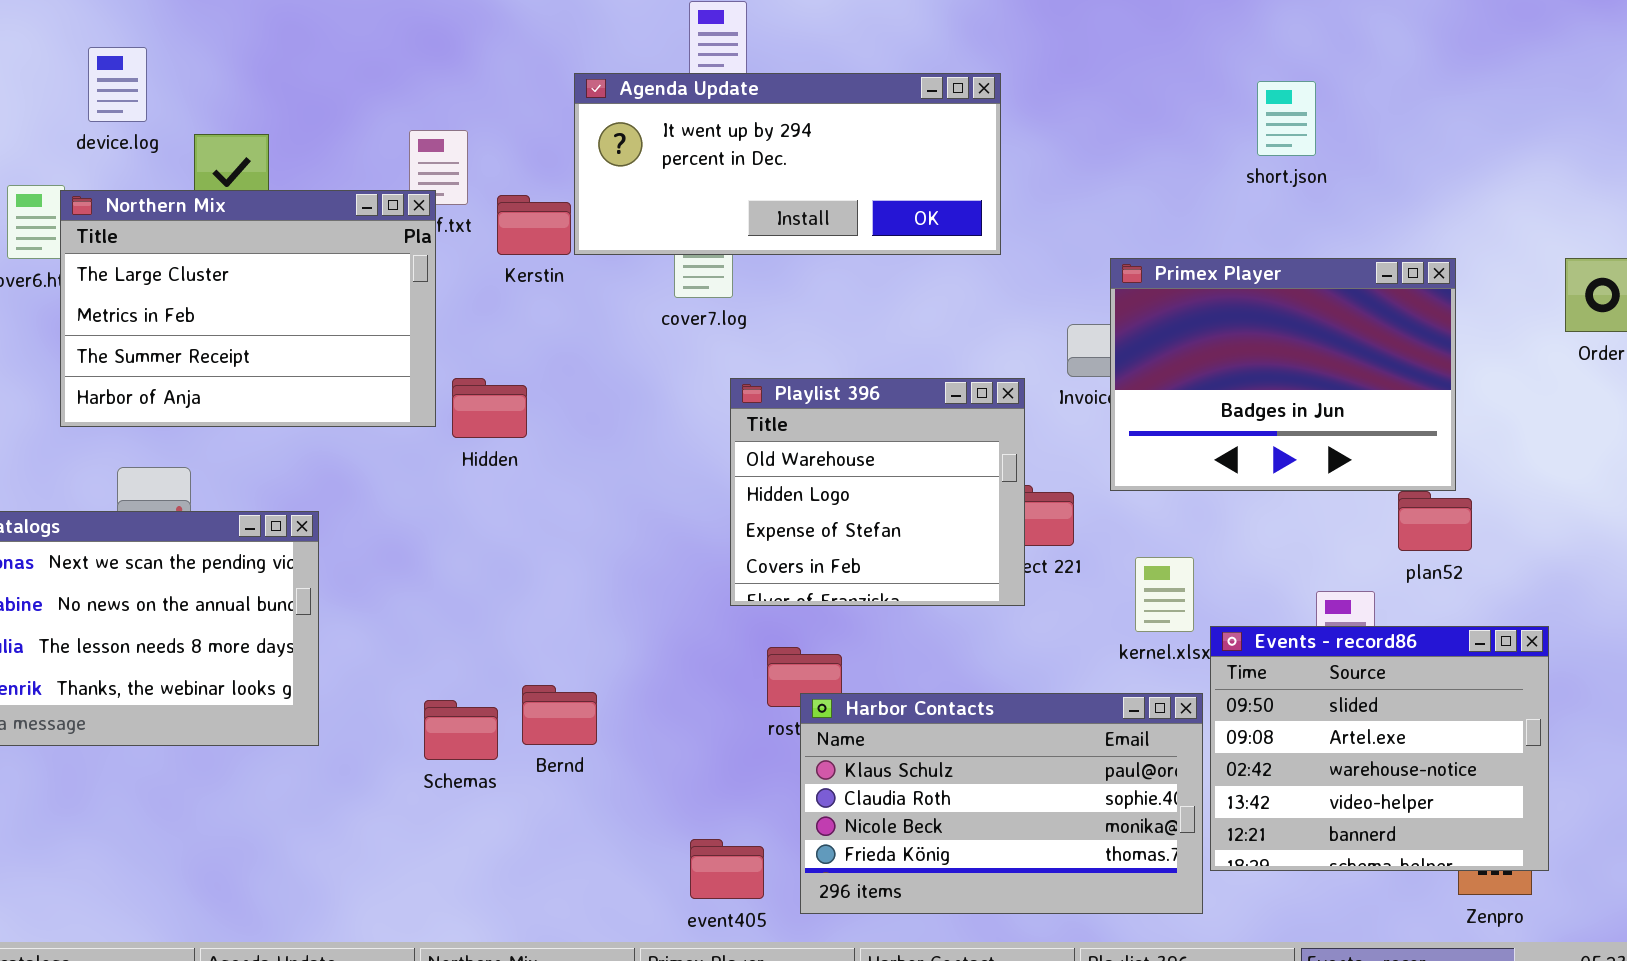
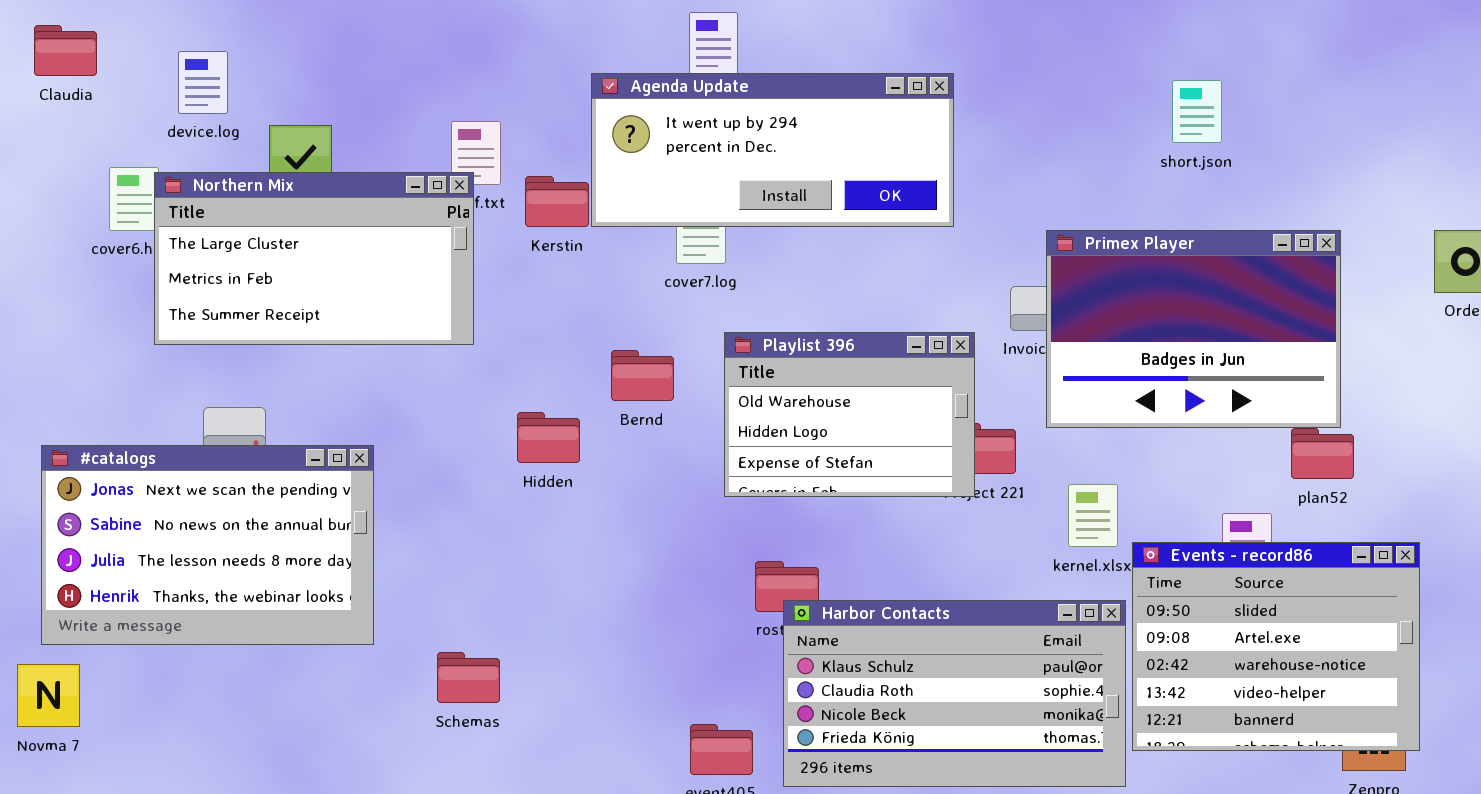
Northern Mix: [60,190,436,427] -> [154,172,474,345], resized
Hidden: [452,378,527,438] -> [517,412,580,463], moved
Playlist 396: [730,378,1025,606] -> [724,332,975,497], resized
Bernd: [522,685,597,745] -> [611,350,674,401], moved
Schemas: [424,700,498,760] -> [437,652,500,703], moved

